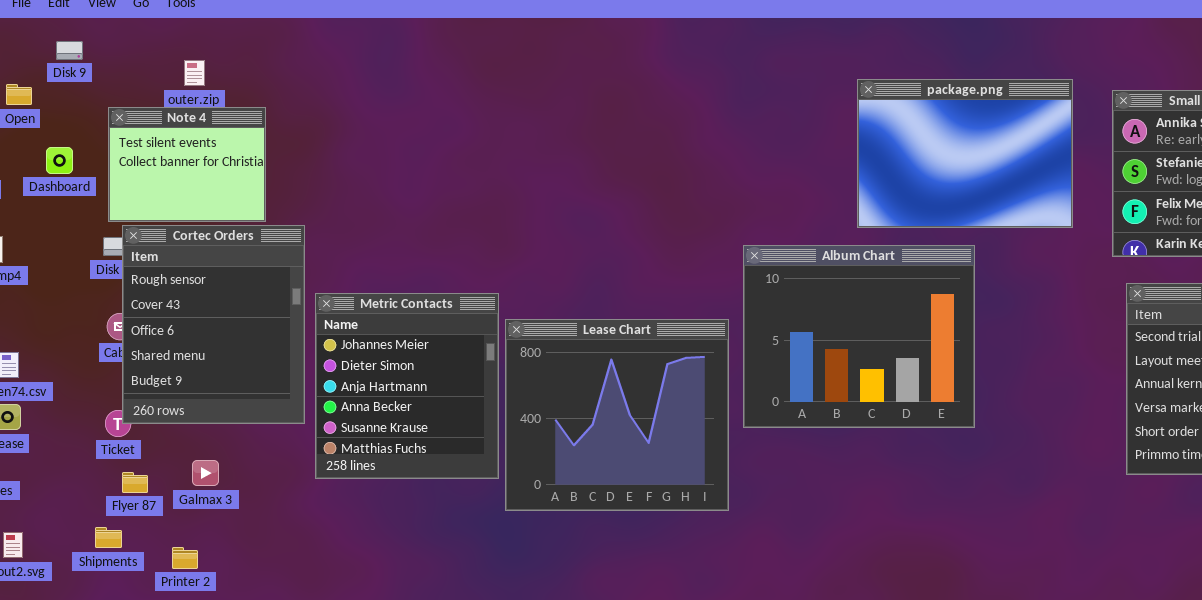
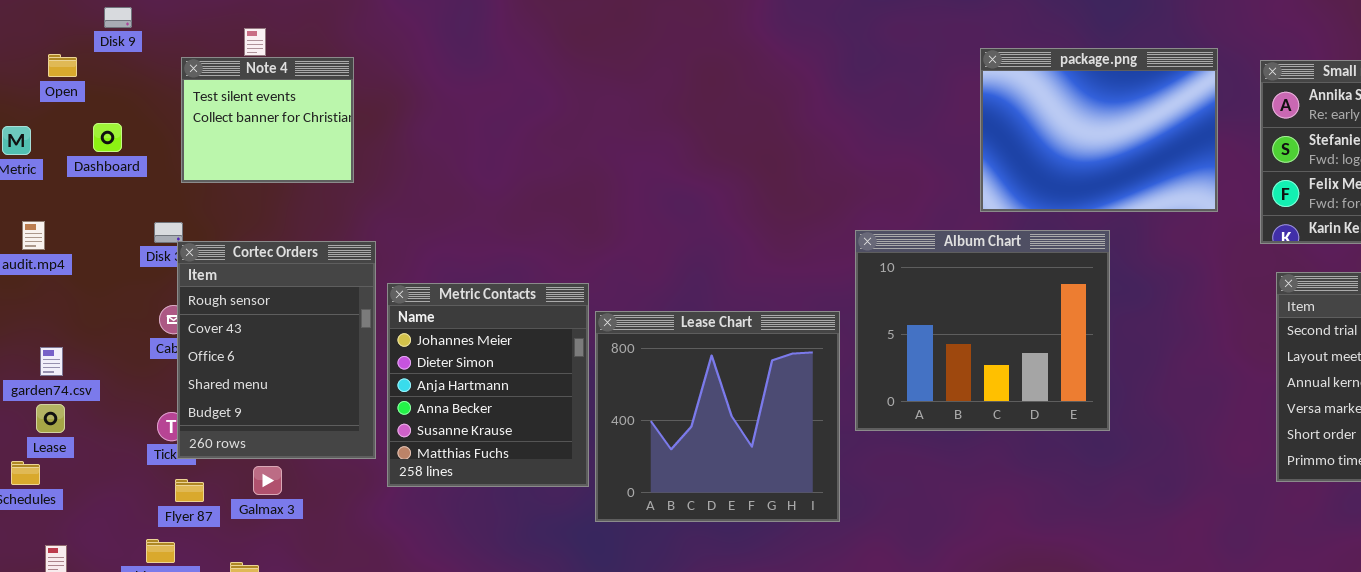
Note 4: [108,107,266,222] -> [181,57,354,183], moved
Cortec Orders: [122,225,305,424] -> [177,241,376,459], moved

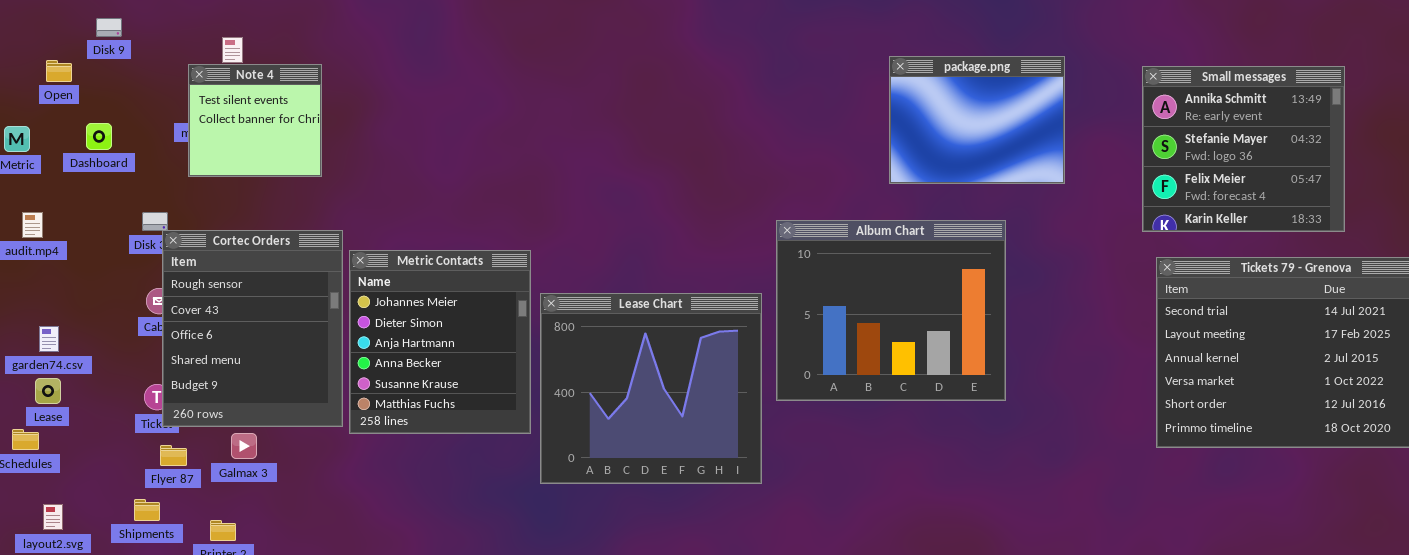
package.png: [980,48,1218,212] -> [889,56,1065,184], resized
Note 4: [181,57,354,183] -> [188,64,322,177], resized
Metric Contacts: [387,283,589,487] -> [349,250,531,434], moved

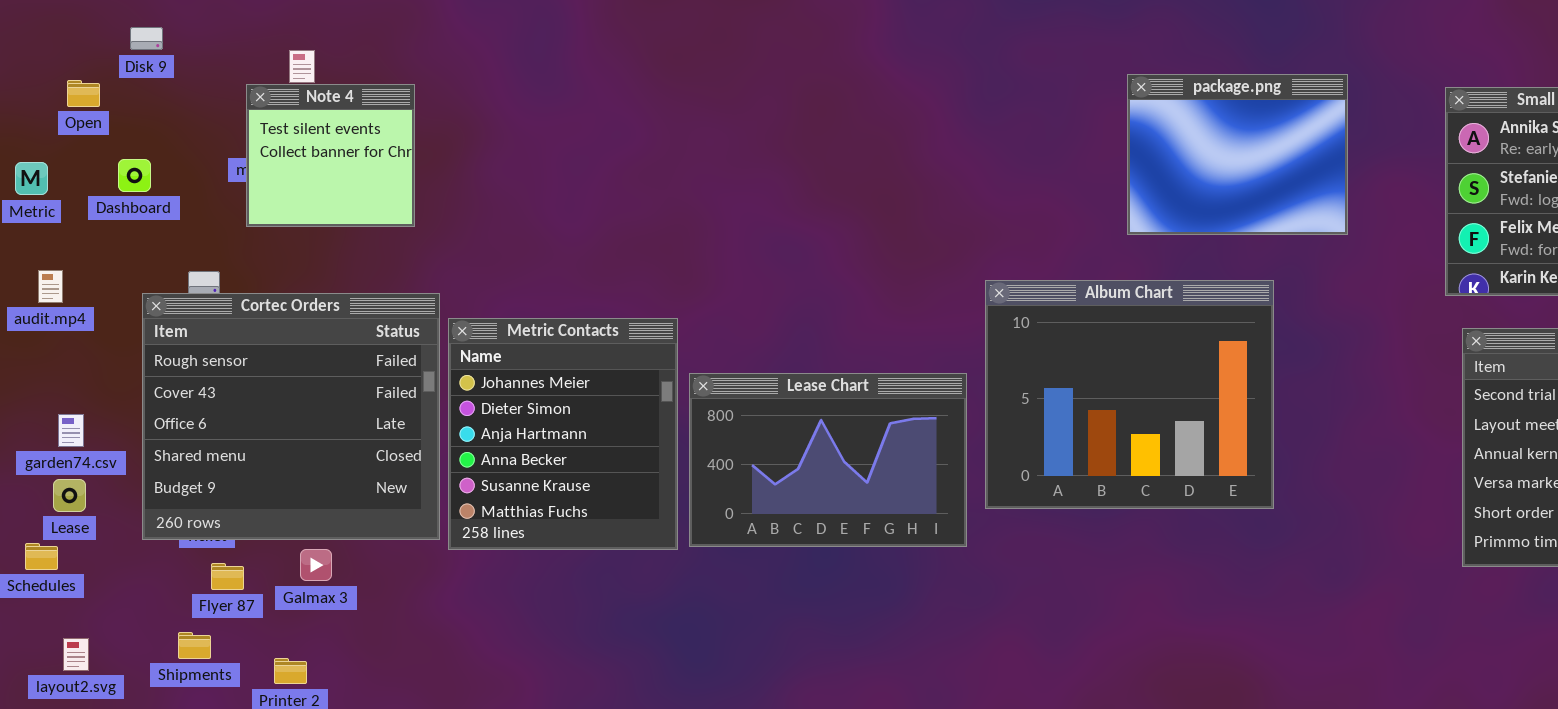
Cortec Orders: [162,230,343,427] -> [142,293,440,540], resized
Lease Chart: [540,293,762,484] -> [689,373,967,547], resized

